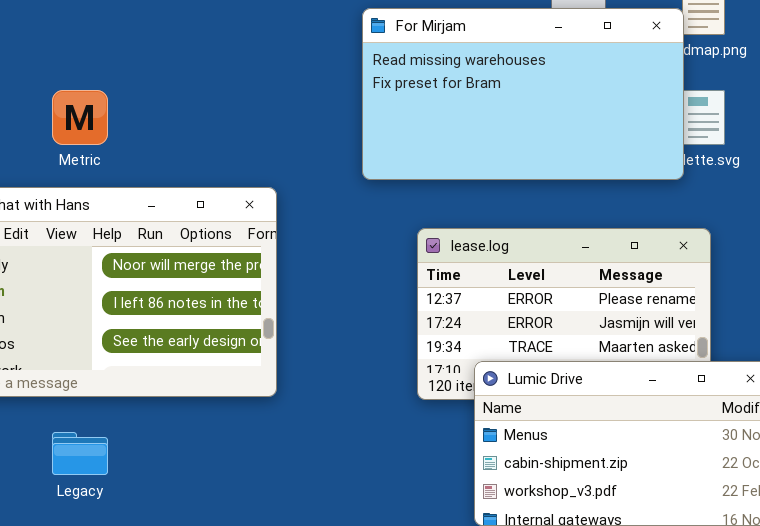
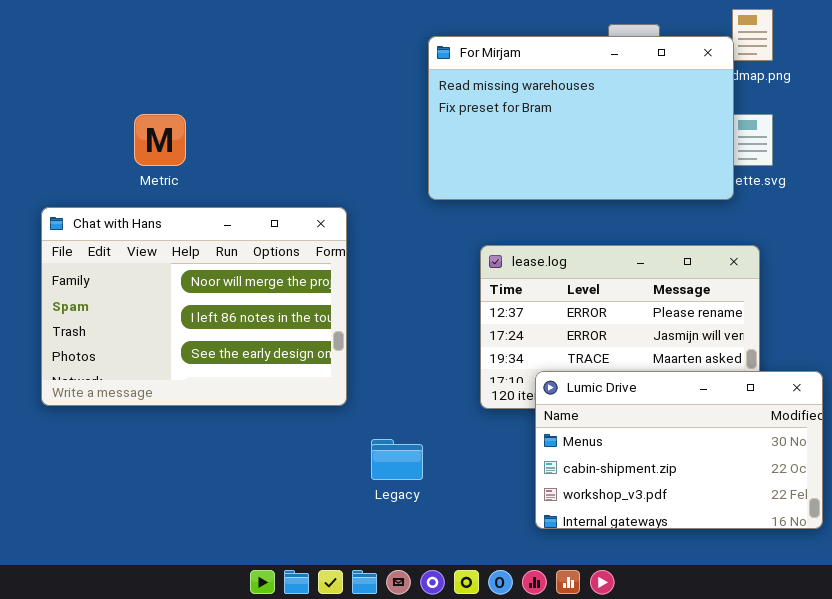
Legacy: [52,432,108,475] -> [371,439,423,480], moved

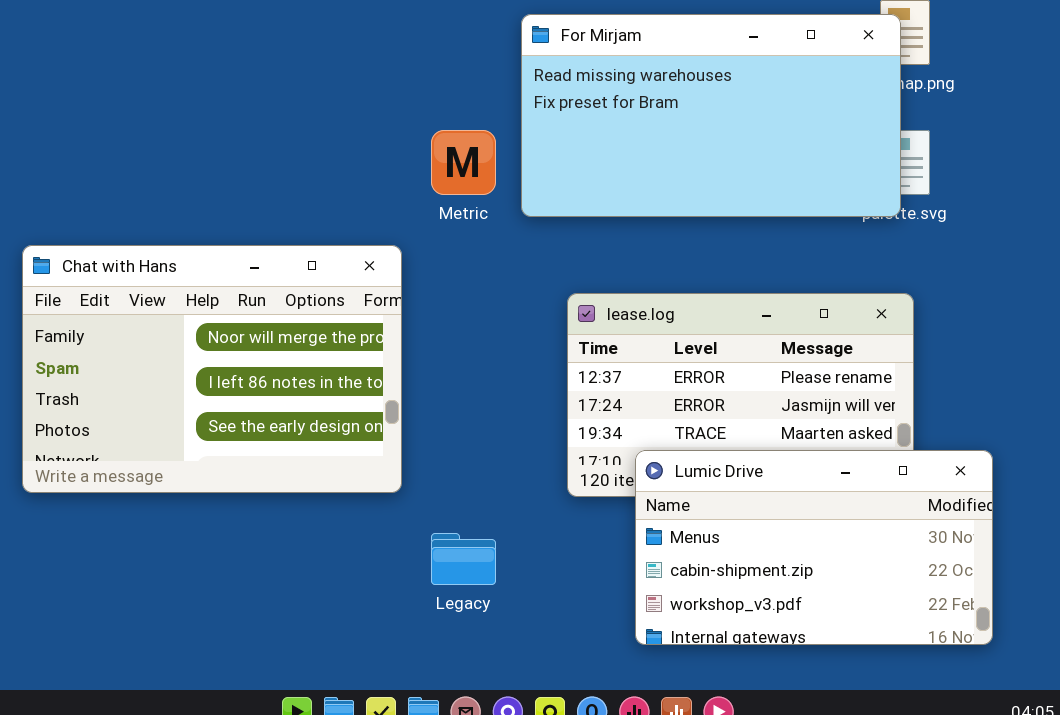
For Mirjam: [428,36,734,200] -> [521,14,901,217], moved
Metric: [134,114,186,166] -> [431,130,496,195], moved

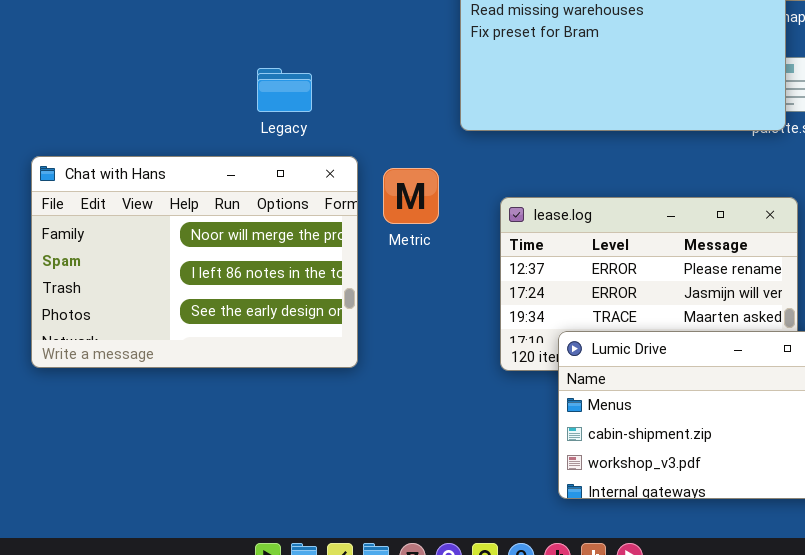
Metric: [431,130,496,195] -> [383,168,439,224], moved
Legacy: [431,533,496,585] -> [257,68,312,112], moved

